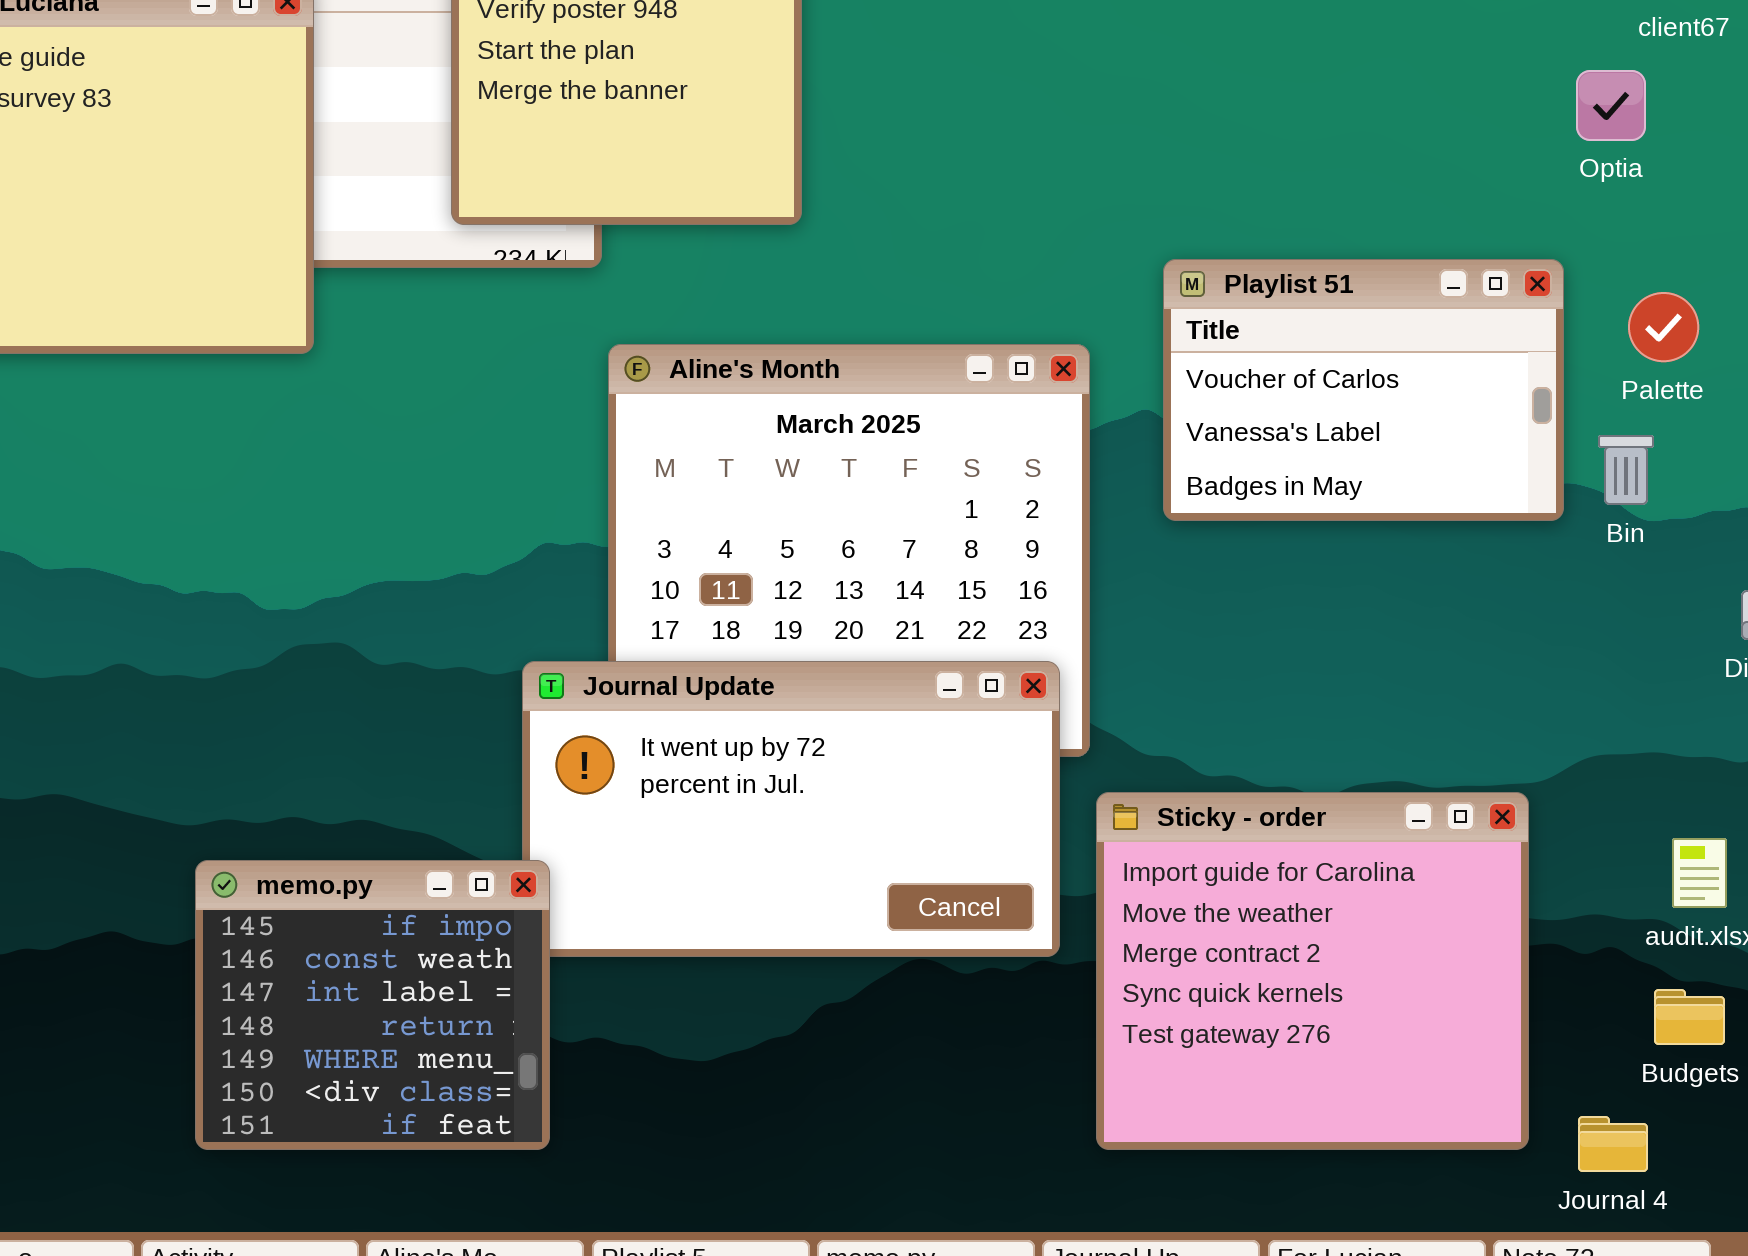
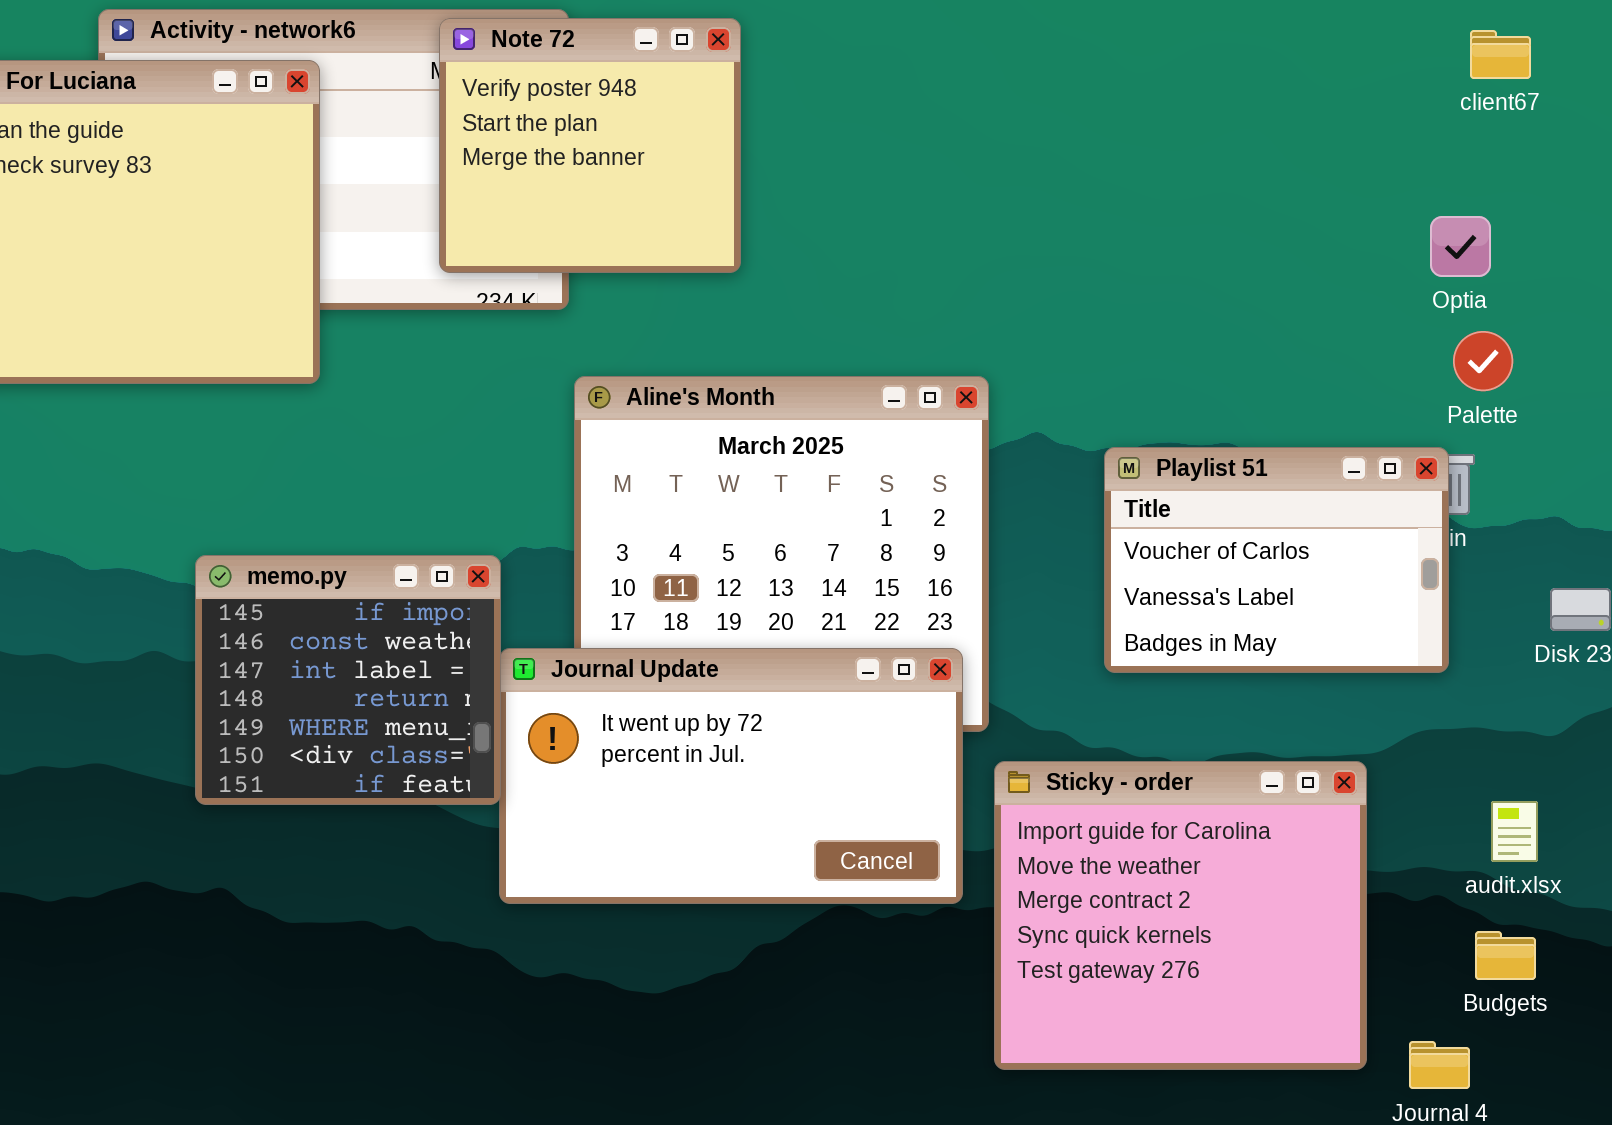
Optia: [1576,70,1646,141] -> [1430,216,1491,277], moved
Playlist 51: [1163,259,1564,521] -> [1104,447,1449,673], moved
memo.py: [195,860,550,1150] -> [195,555,501,805], moved

